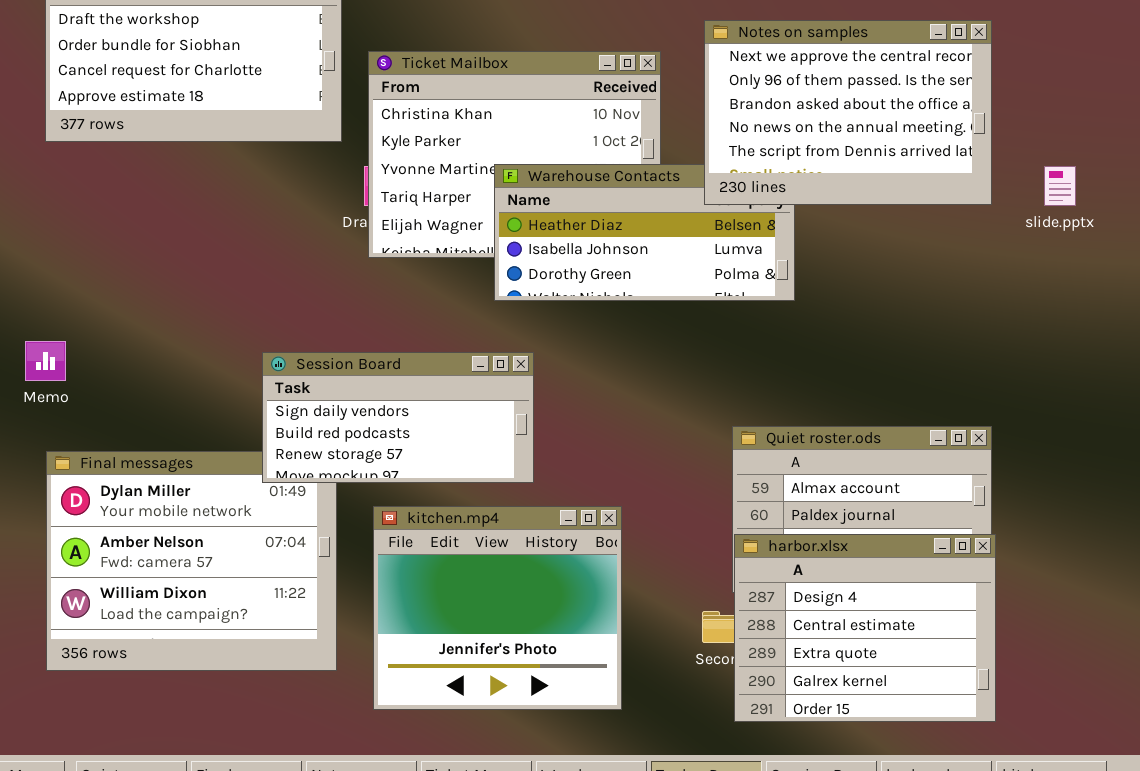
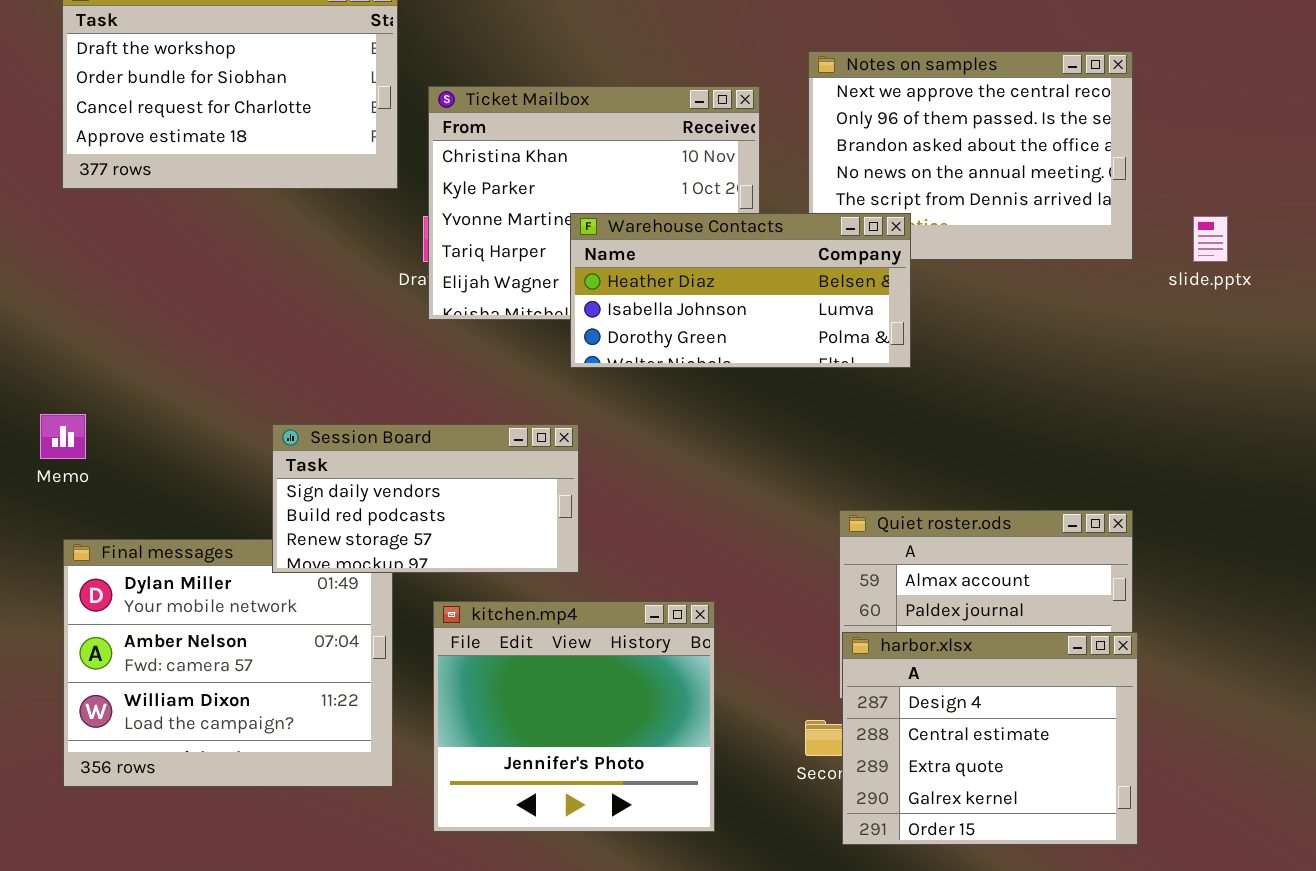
Warehouse Contacts: [494,164,795,301] -> [570,213,911,368], raised
Session Board: [262,352,534,483] -> [272,424,579,573], moved

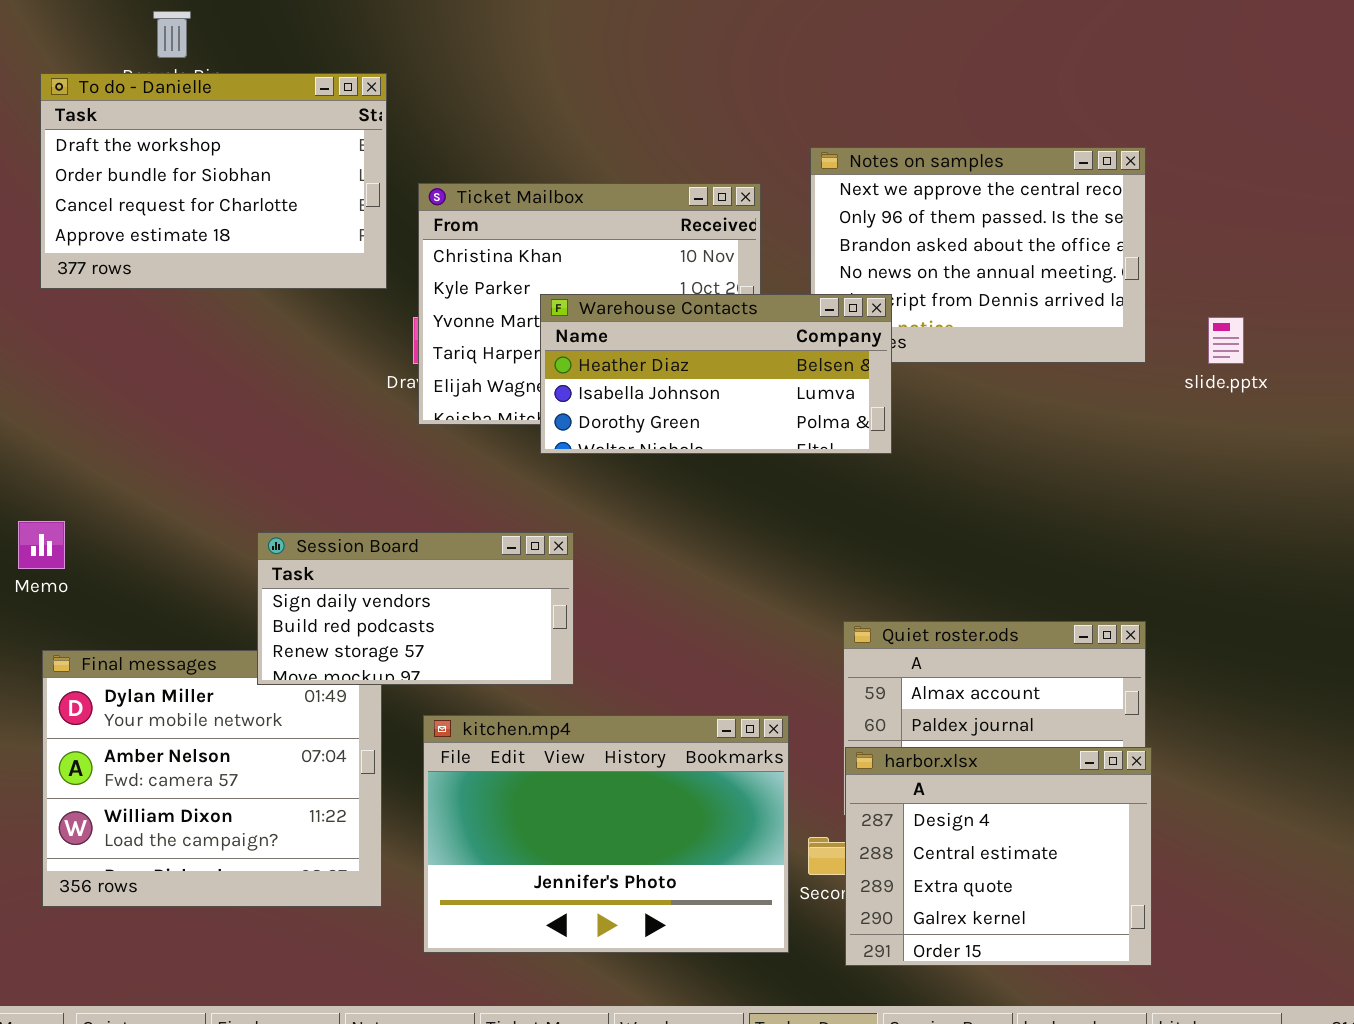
Warehouse Contacts: [570,213,911,368] -> [540,294,892,454], moved
kitchen.mp4: [433,601,715,832] -> [423,715,789,953], resized

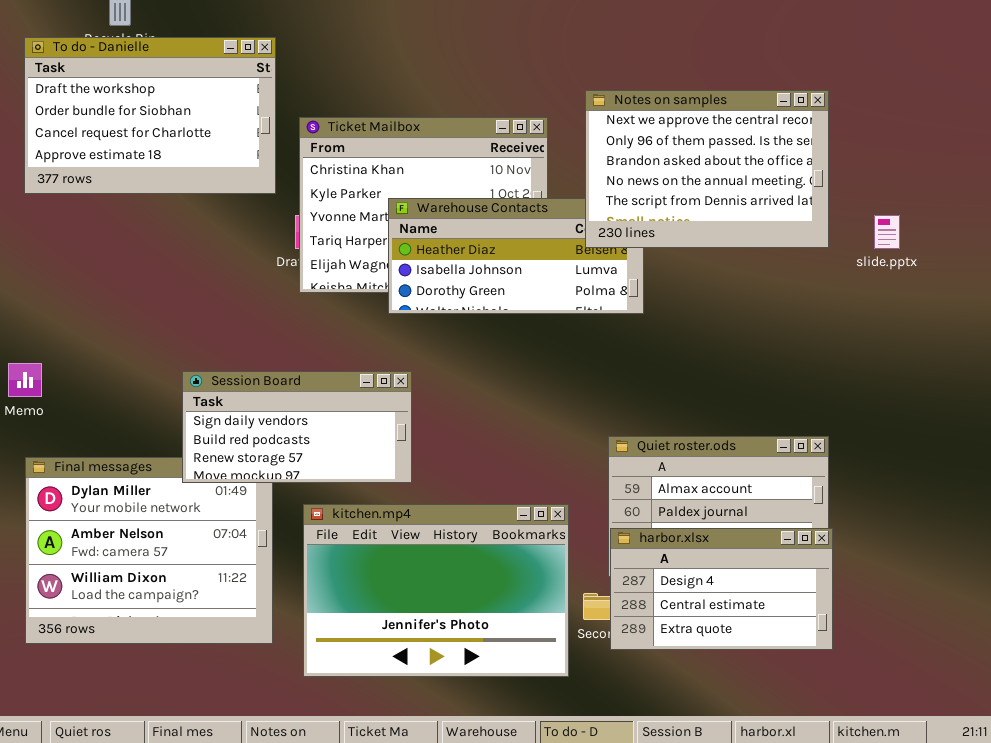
Notes on samples: [810,147,1146,363] -> [585,90,829,248], raised
harbor.xlsx: [845,747,1152,966] -> [610,528,833,650], resized

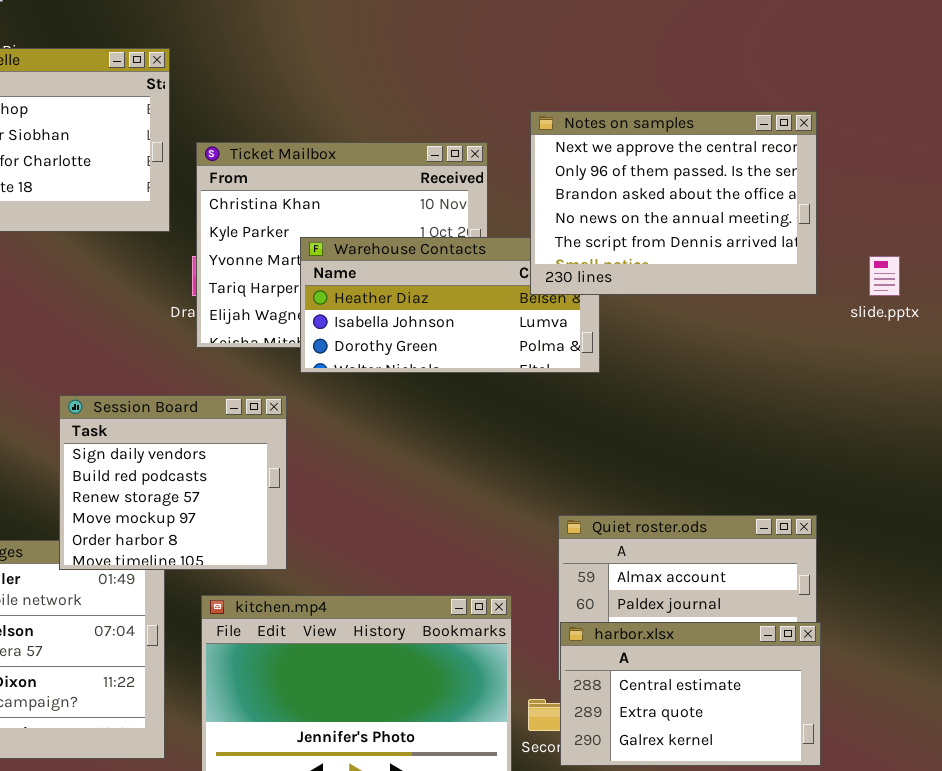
Session Board: [182,371,412,483] -> [59,395,287,570], resized
harbor.xlsx: [610,528,833,650] -> [560,622,821,766], scrolled down 1 row

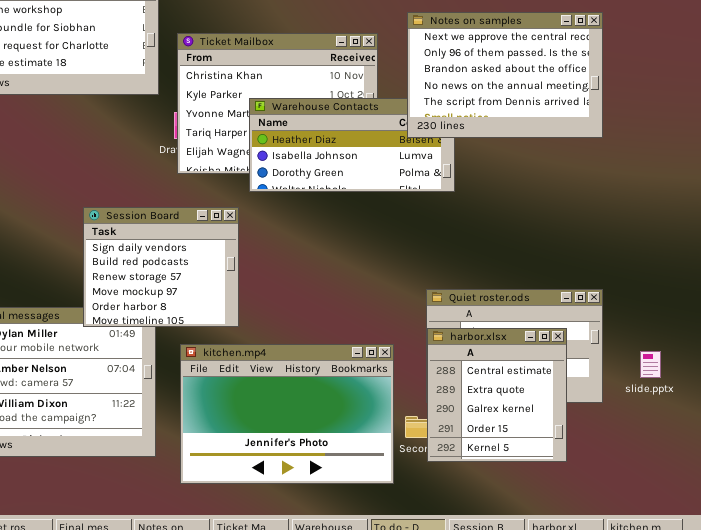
slide.pptx: [869,256,900,296] -> [640,351,661,378], moved
harbor.xlsx: [560,622,821,766] -> [427,328,567,462], resized

